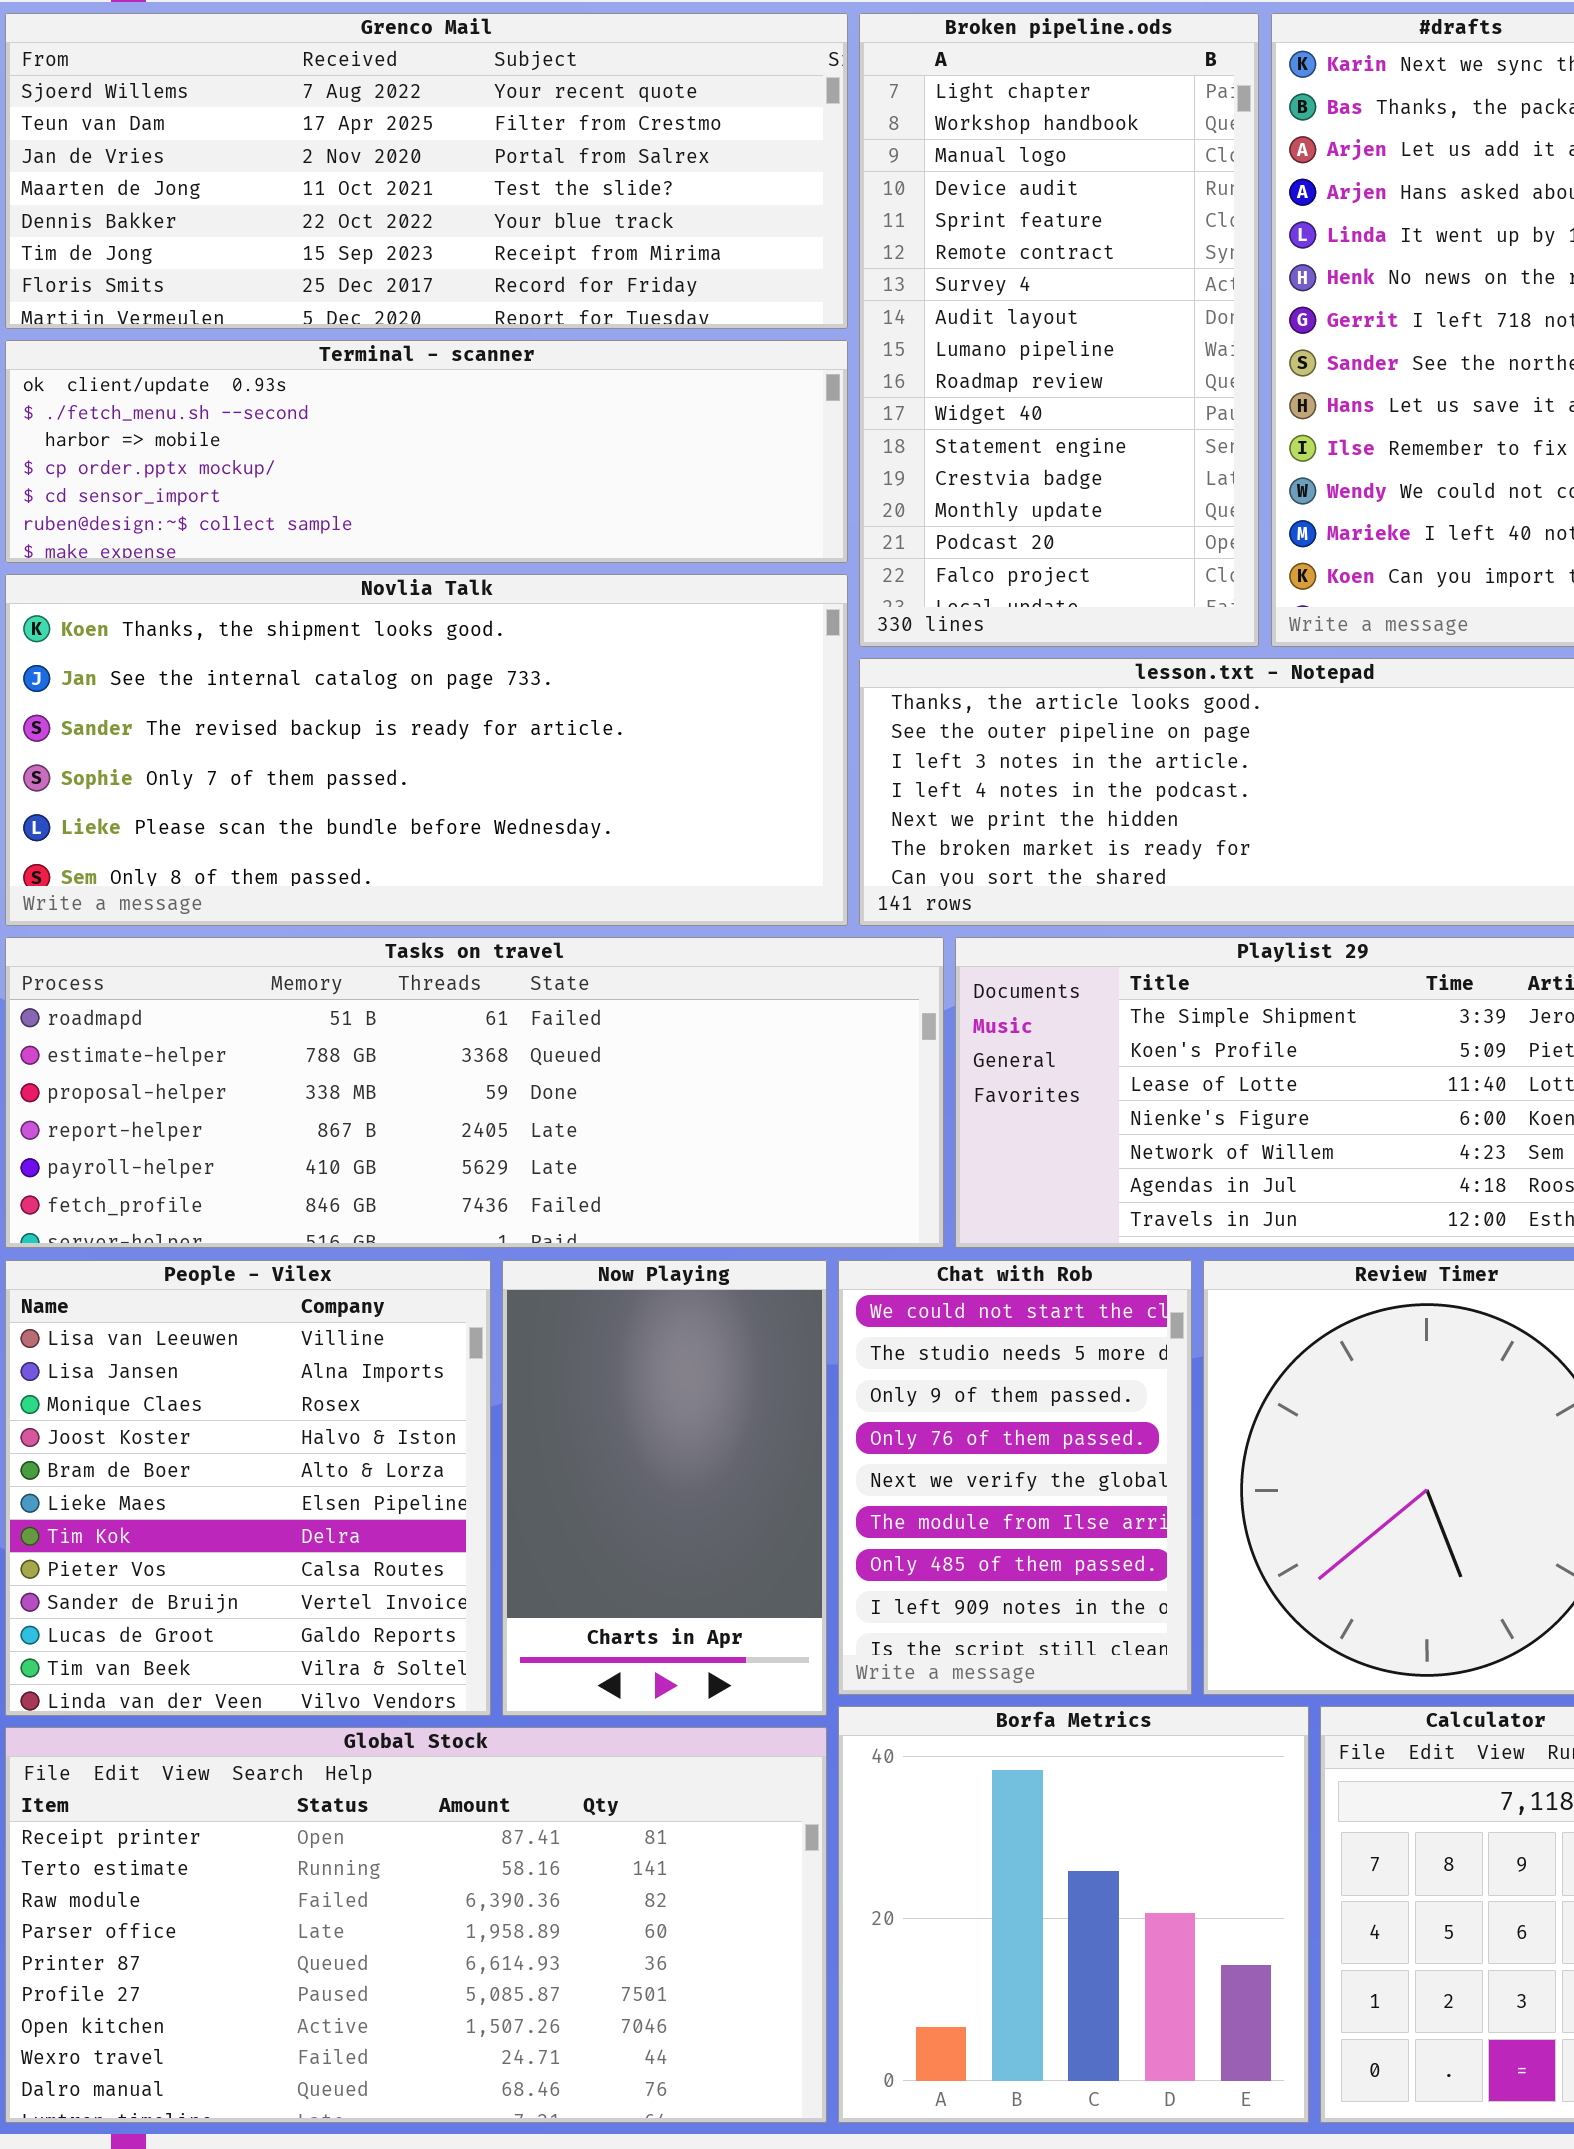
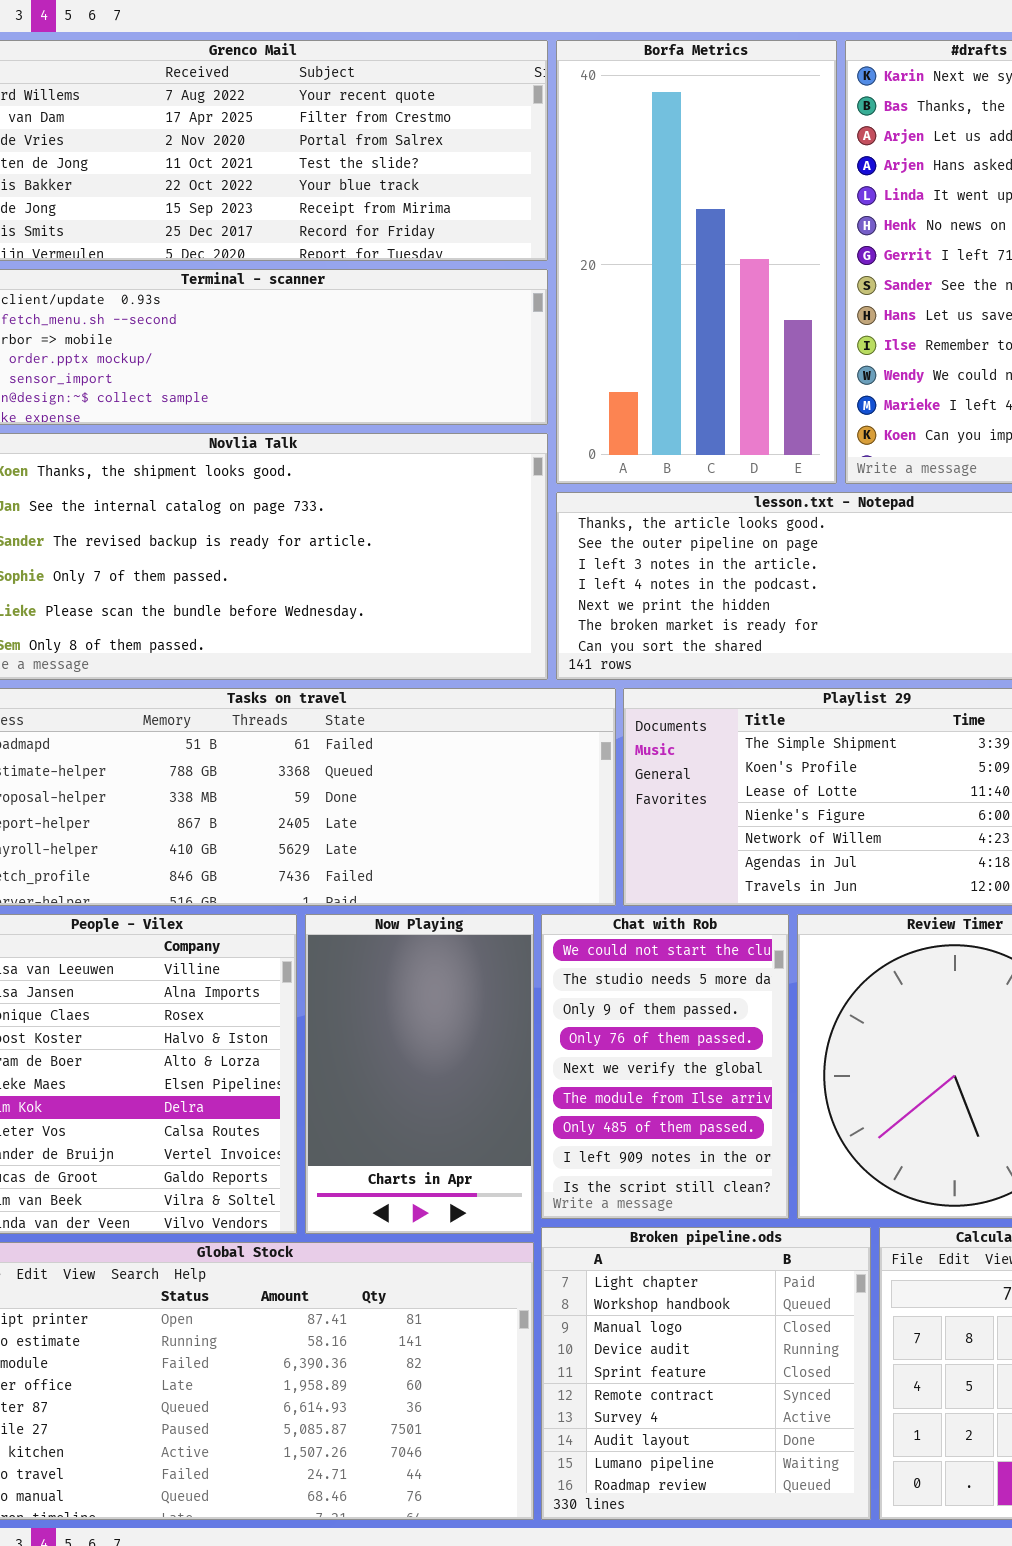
Broken pipeline.ods: [859,13,1259,647] -> [541,1227,871,1520], moved, resized
Borfa Metrics: [838,1706,1309,2123] -> [556,40,837,484], moved, resized

